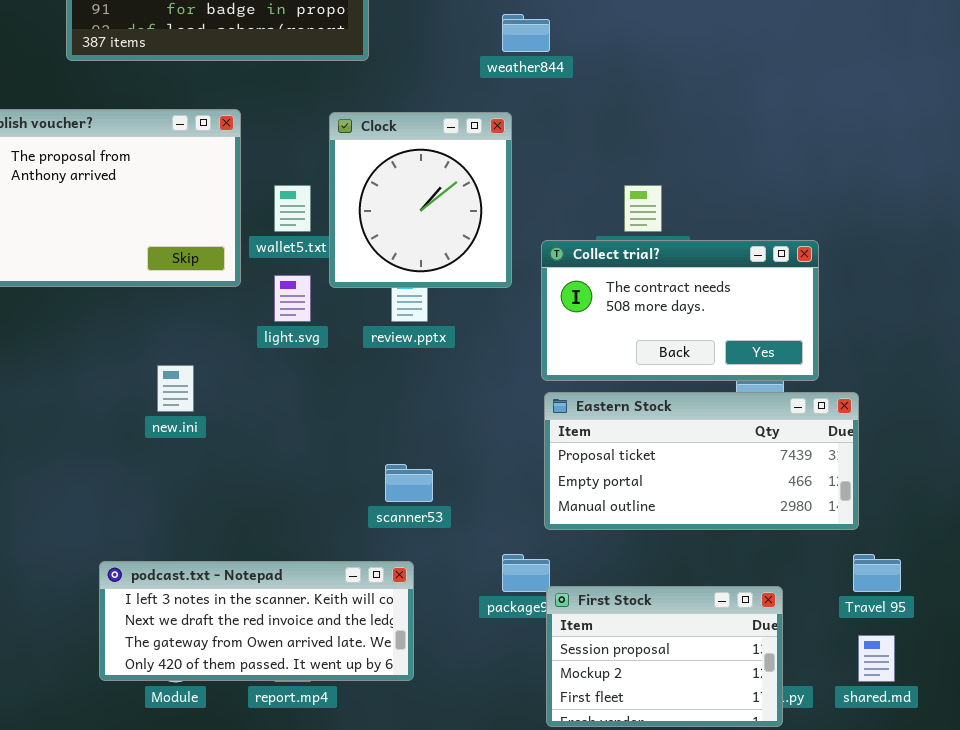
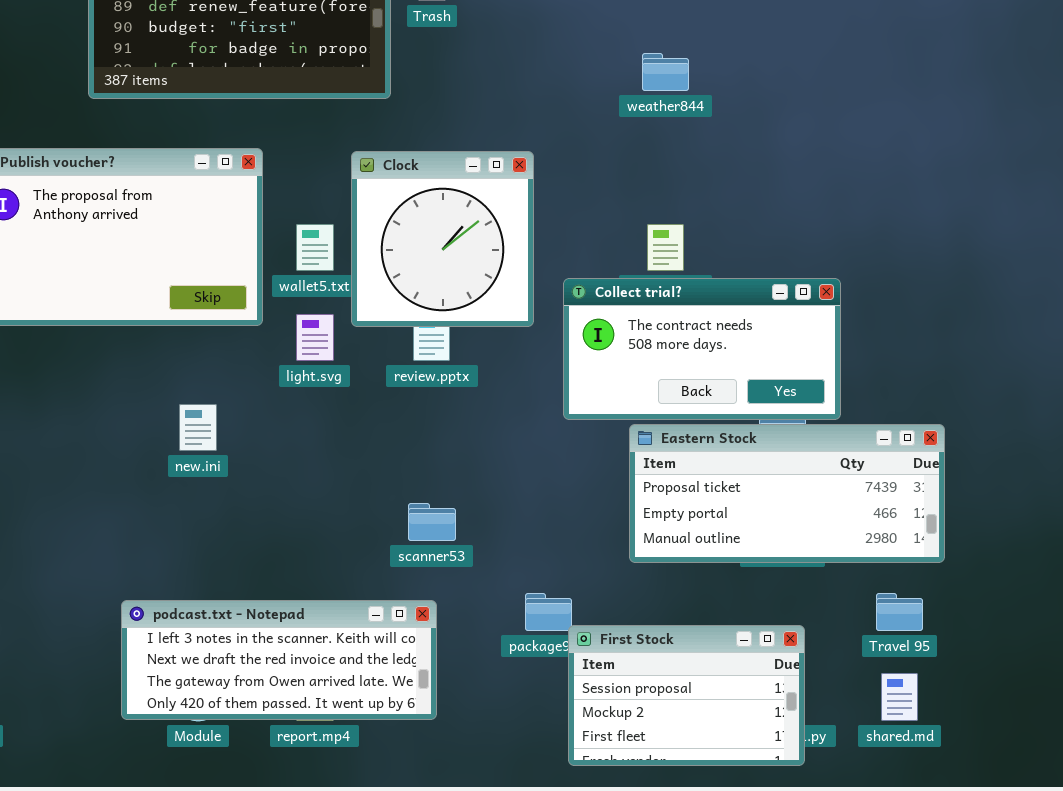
weather844: [502,14,550,52] -> [642,53,689,91], moved
Eastern Stock: [544,392,859,530] -> [629,424,945,563], moved

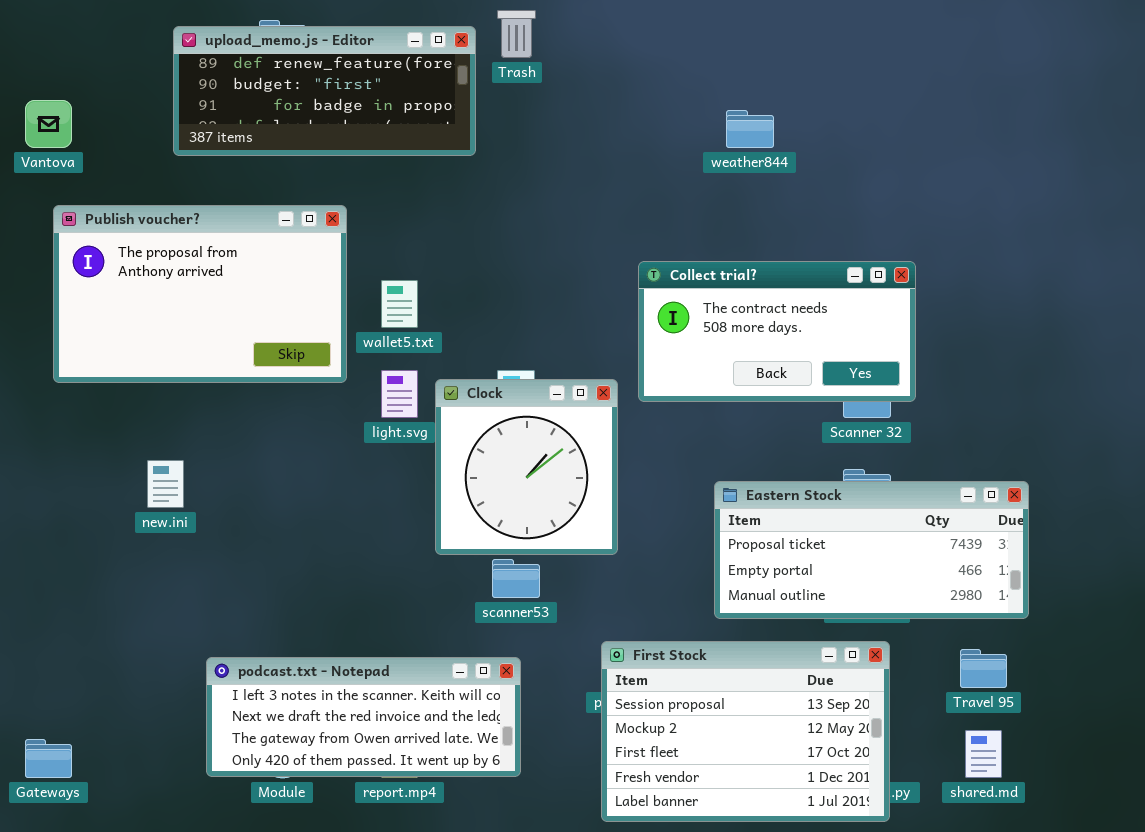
Clock: [351,151,534,327] -> [435,379,618,555], moved
Collect trial?: [563,278,841,420] -> [638,261,916,402], moved
new.ini: [179,404,217,451] -> [147,460,184,508], moved
First Stock: [568,625,805,766] -> [601,641,890,822], resized

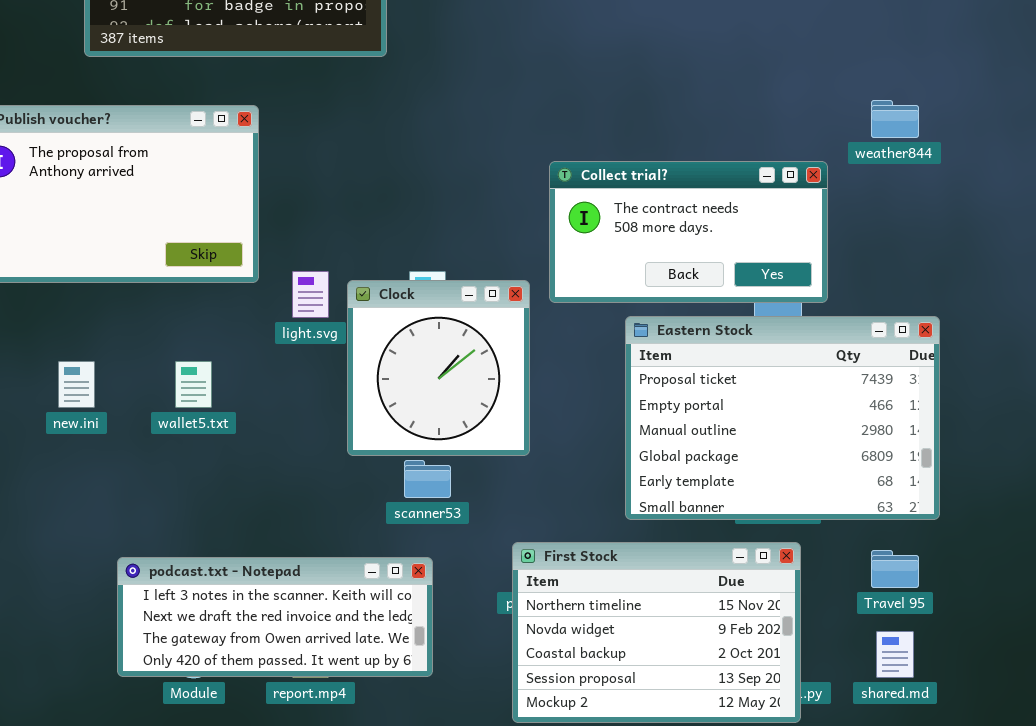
weather844: [726,110,774,148] -> [871,100,919,138], moved
wallet5.txt: [381,280,418,328] -> [175,361,212,408], moved
Eastern Stock: [714,481,1029,619] -> [625,316,940,520], resized
First Stock: [601,641,890,822] -> [512,542,801,723], scrolled up 3 rows

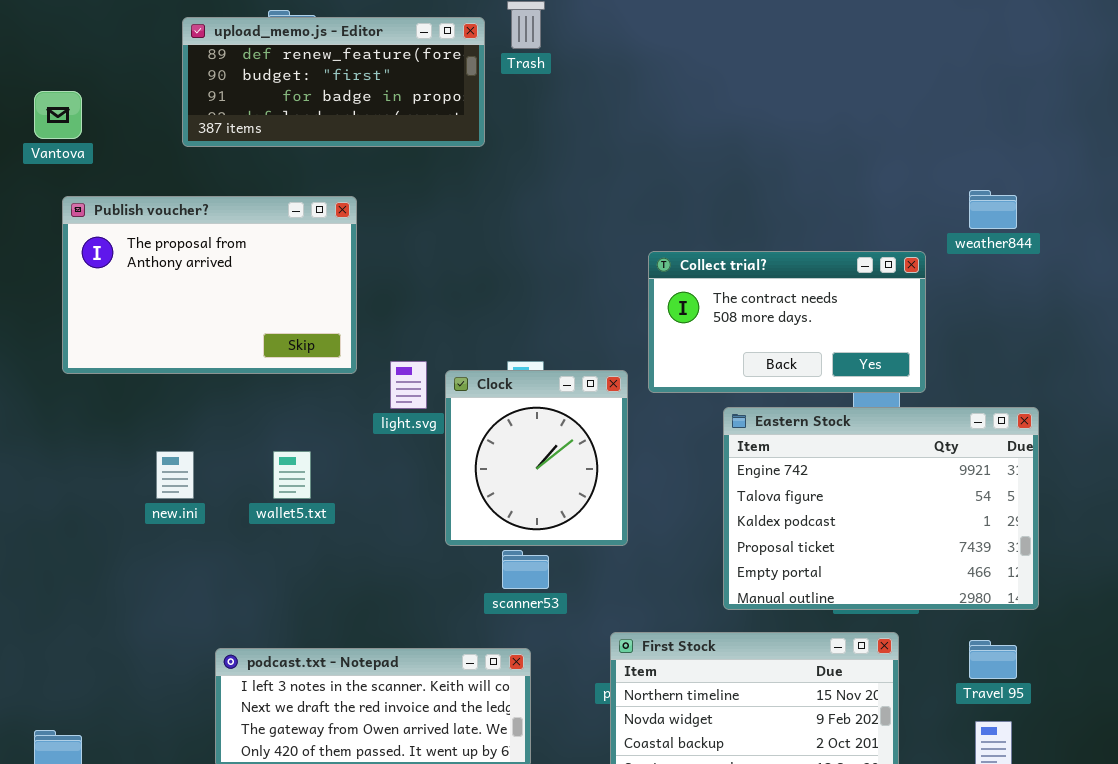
Eastern Stock: [625,316,940,520] -> [723,407,1039,610], scrolled up 3 rows

